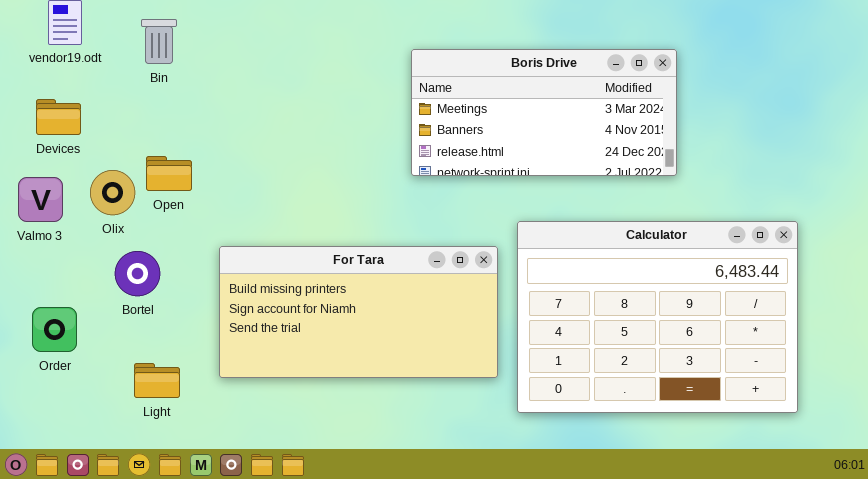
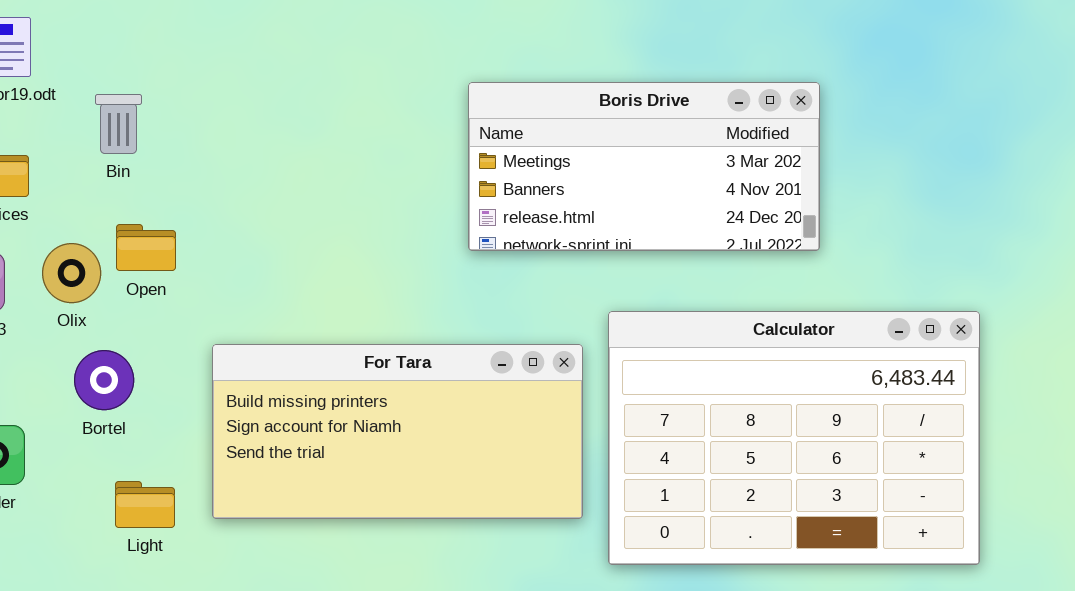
Bin: [141,19,177,64] -> [95,94,142,154], moved
Light: [134,363,180,398] -> [115,481,175,528], moved

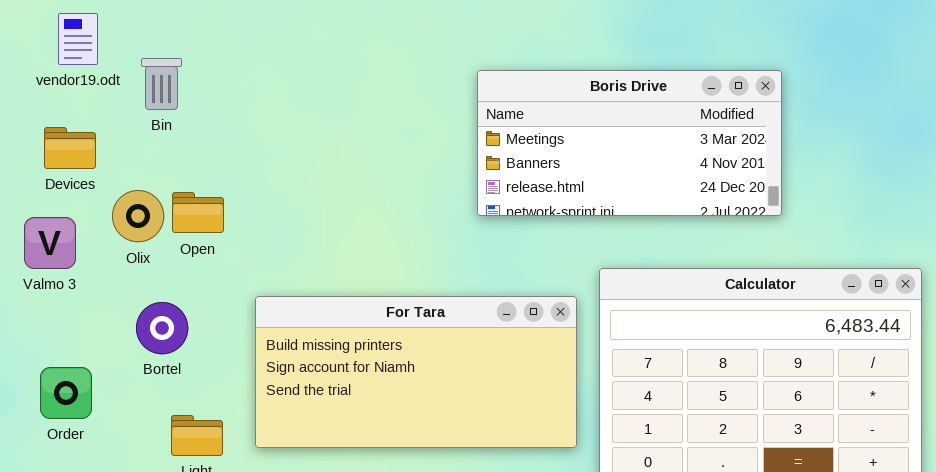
Bin: [95,94,142,154] -> [141,58,182,110], moved
Olix: [42,243,101,303] -> [112,190,164,242], moved

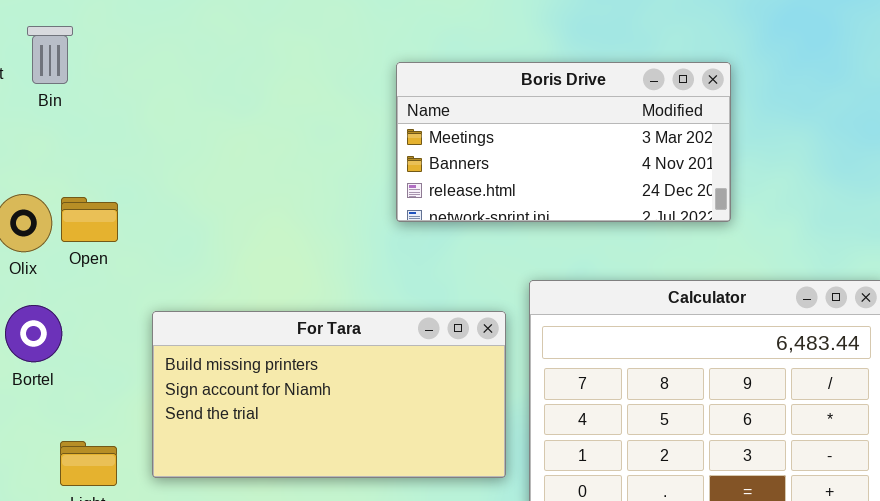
Bin: [141,58,182,110] -> [27,26,73,84], moved
Bortel: [136,302,188,354] -> [5,305,62,362], moved

